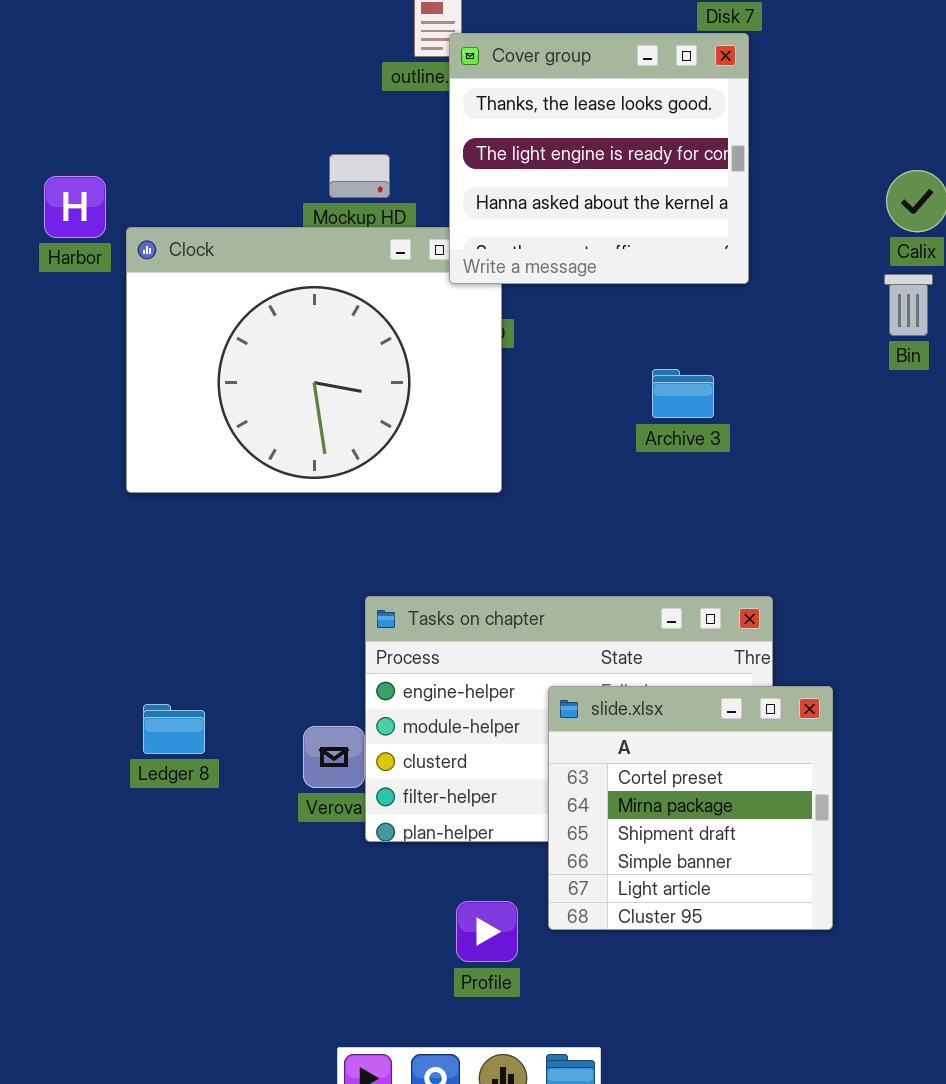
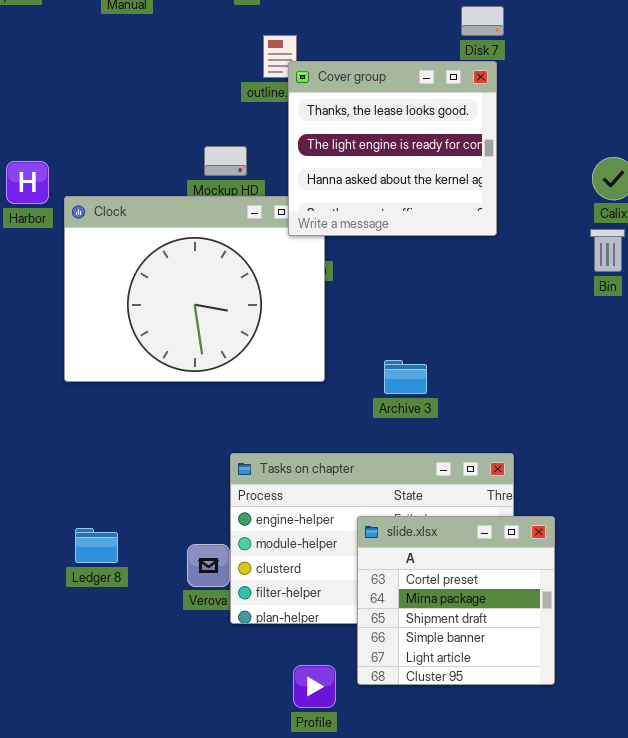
Archive 3: [652,369,714,418] -> [384,360,427,394], moved

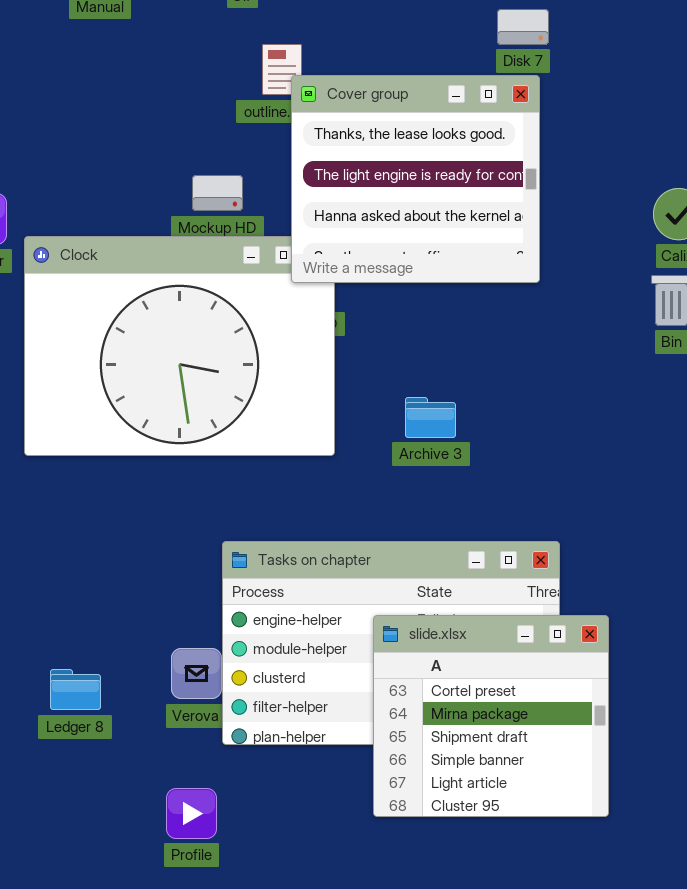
Archive 3: [384,360,427,394] -> [405,397,456,438], moved
Ledger 8: [75,528,118,563] -> [50,669,101,710], moved
Profile: [293,665,336,708] -> [166,788,217,839], moved

